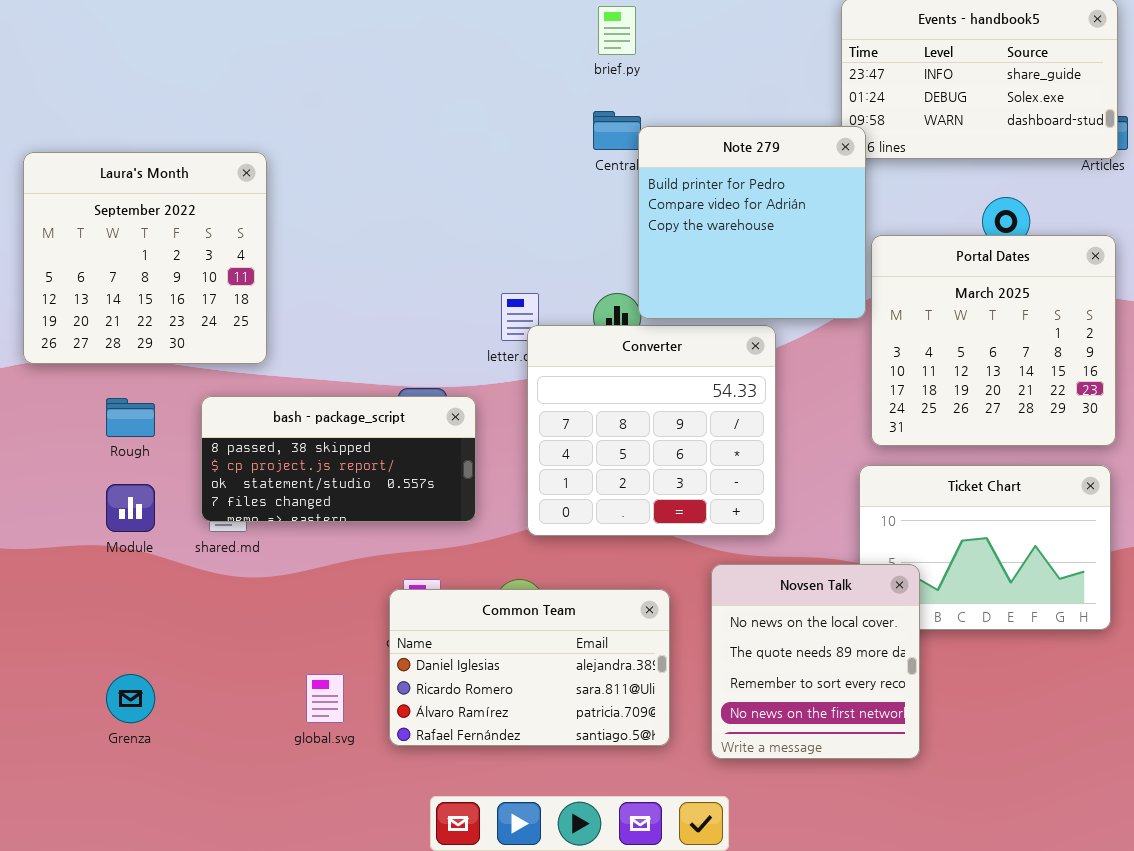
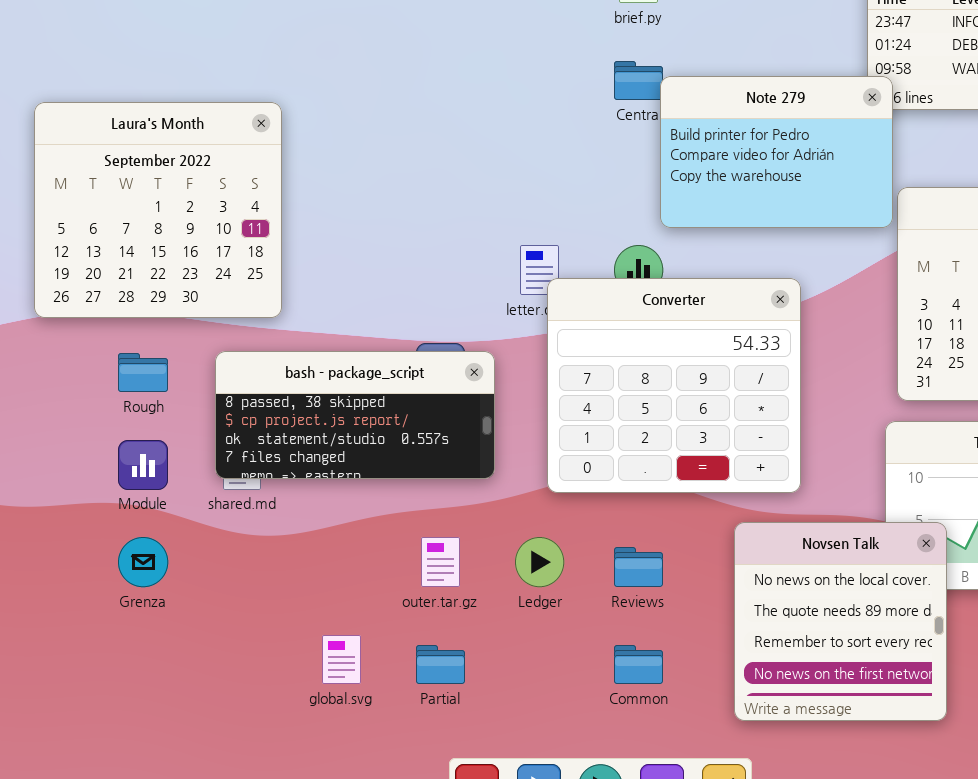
Note 279: [638,126,866,319] -> [660,76,893,228], resized
Common Team: [389,589,670,746] -> none, closed
Grenza: [106,674,155,723] -> [118,537,168,587], moved

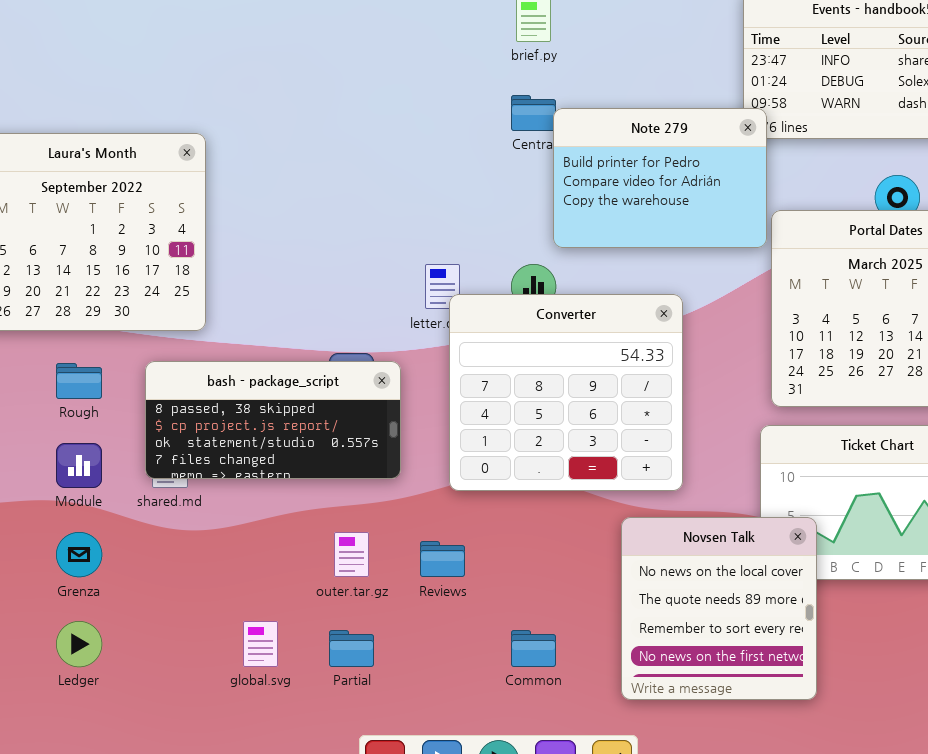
Ledger: [515,537,564,587] -> [56,621,102,667], moved
Reviews: [614,547,663,587] -> [420,541,465,577], moved

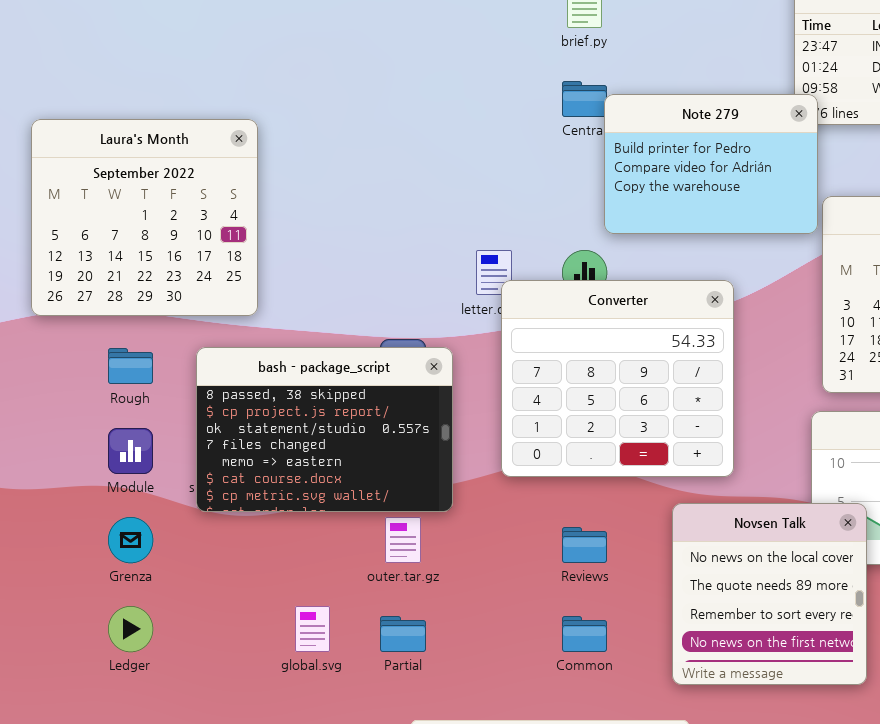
bash - package_script: [145,361,401,479] -> [196,347,453,512], resized
Reviews: [420,541,465,577] -> [562,527,607,563], moved

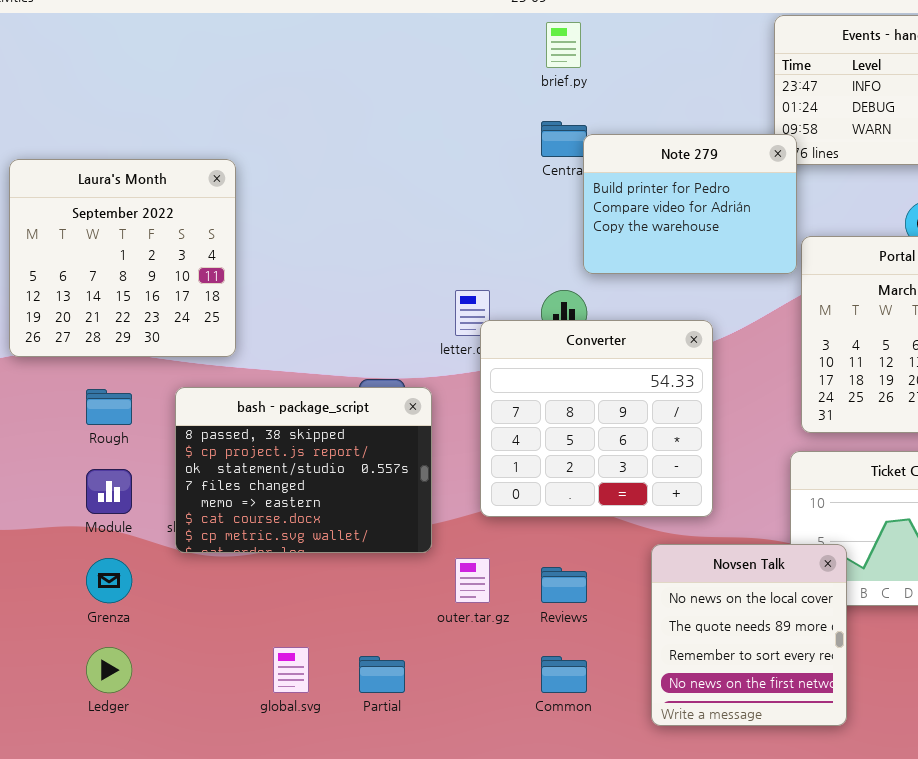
outer.tar.gz: [385,517,421,563] -> [455,558,490,603], moved

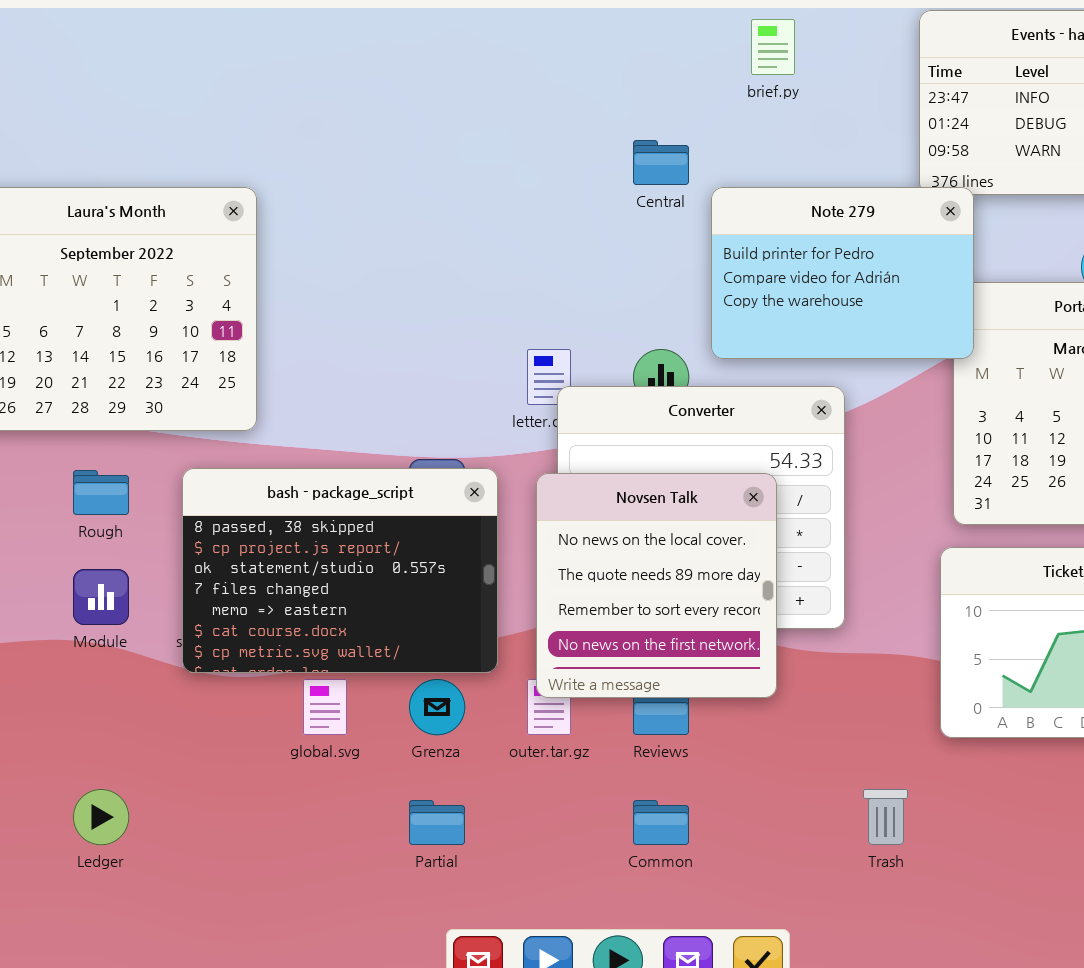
brief.py: [546,22,581,68] -> [751,19,795,75], moved
Note 279: [583,134,797,274] -> [711,187,974,359], moved
Novsen Talk: [651,544,847,726] -> [536,473,777,698], moved
Grenza: [86,558,132,603] -> [409,679,465,735], moved
global.svg: [273,647,309,693] -> [303,679,347,735], moved

